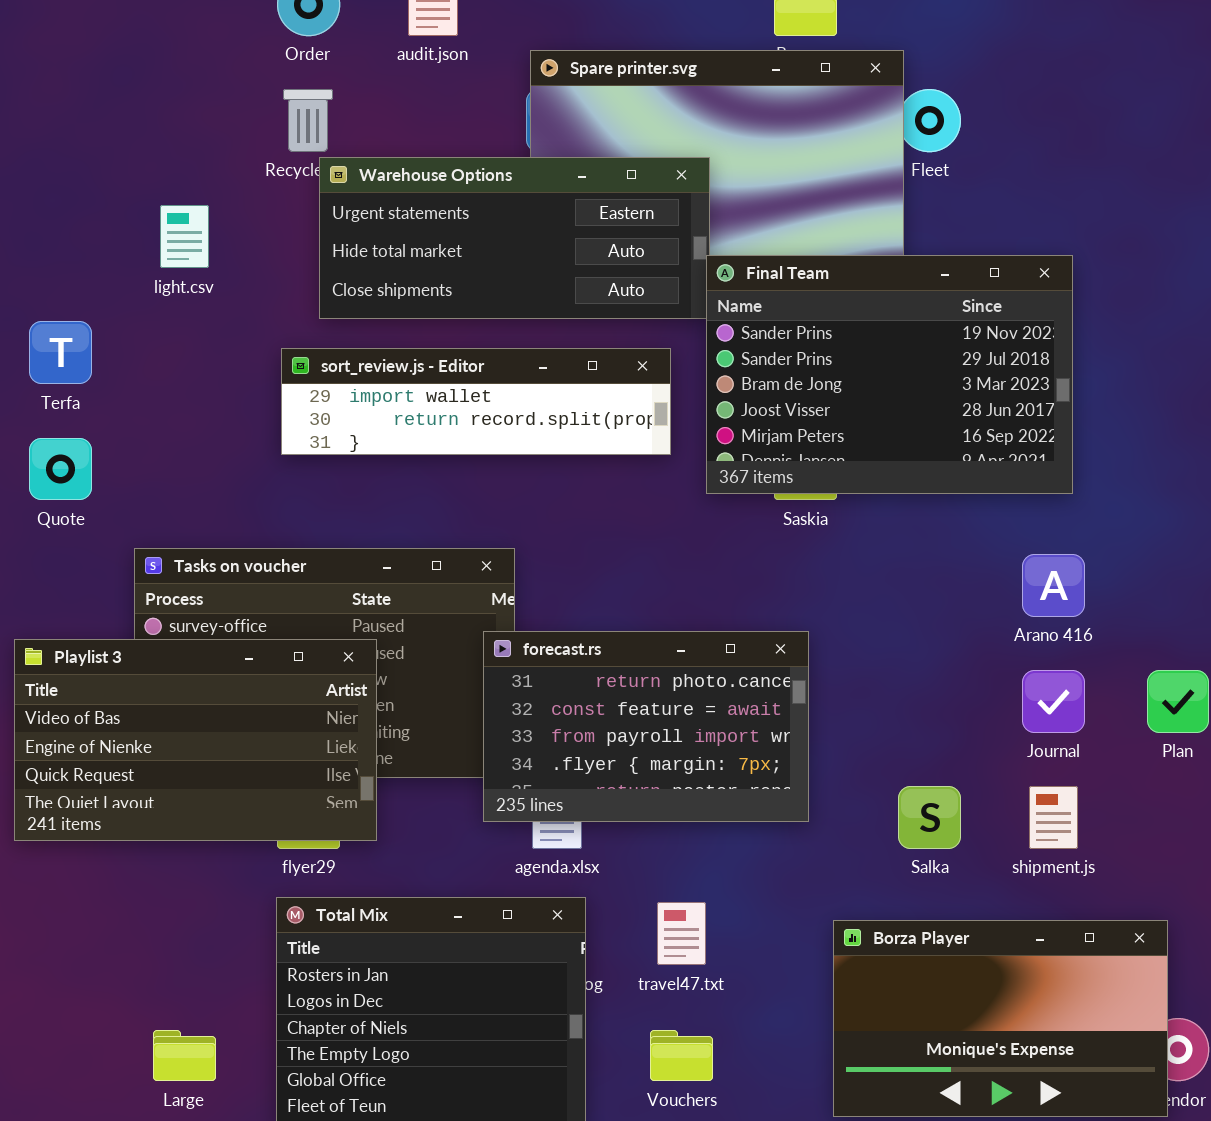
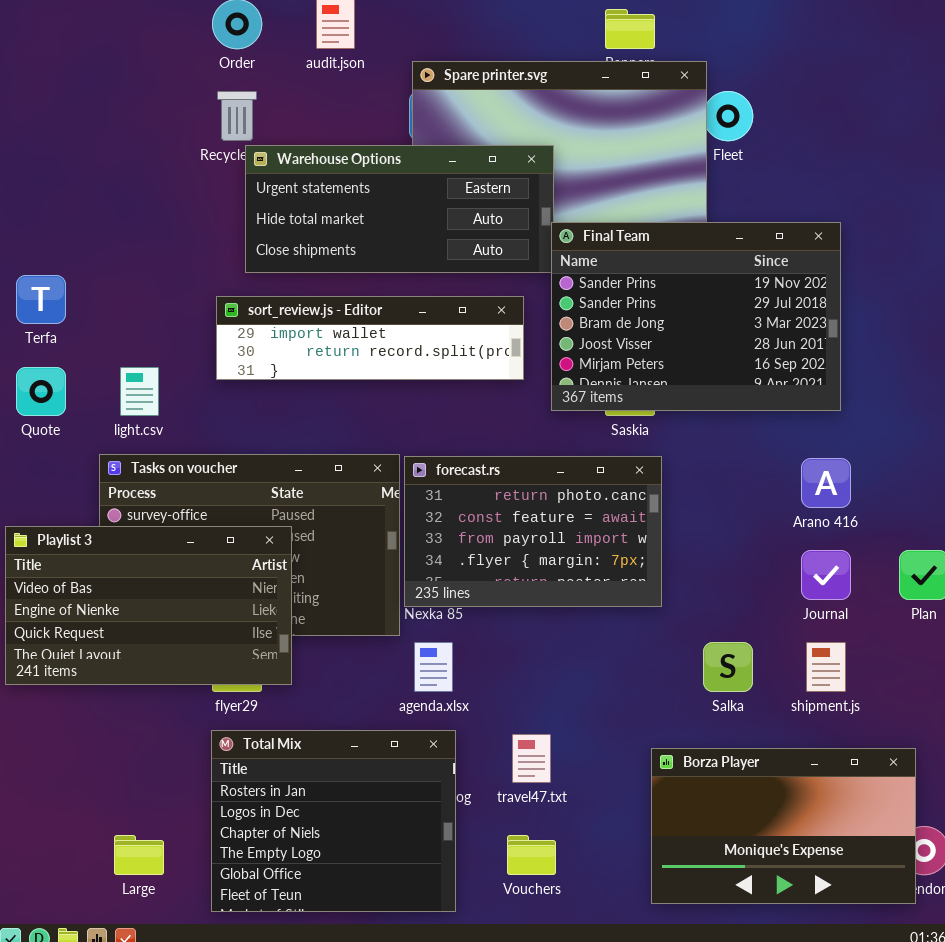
light.csv: [160,205,209,268] -> [120,367,159,416], moved
forecast.rs: [483,631,809,822] -> [404,456,662,607], moved

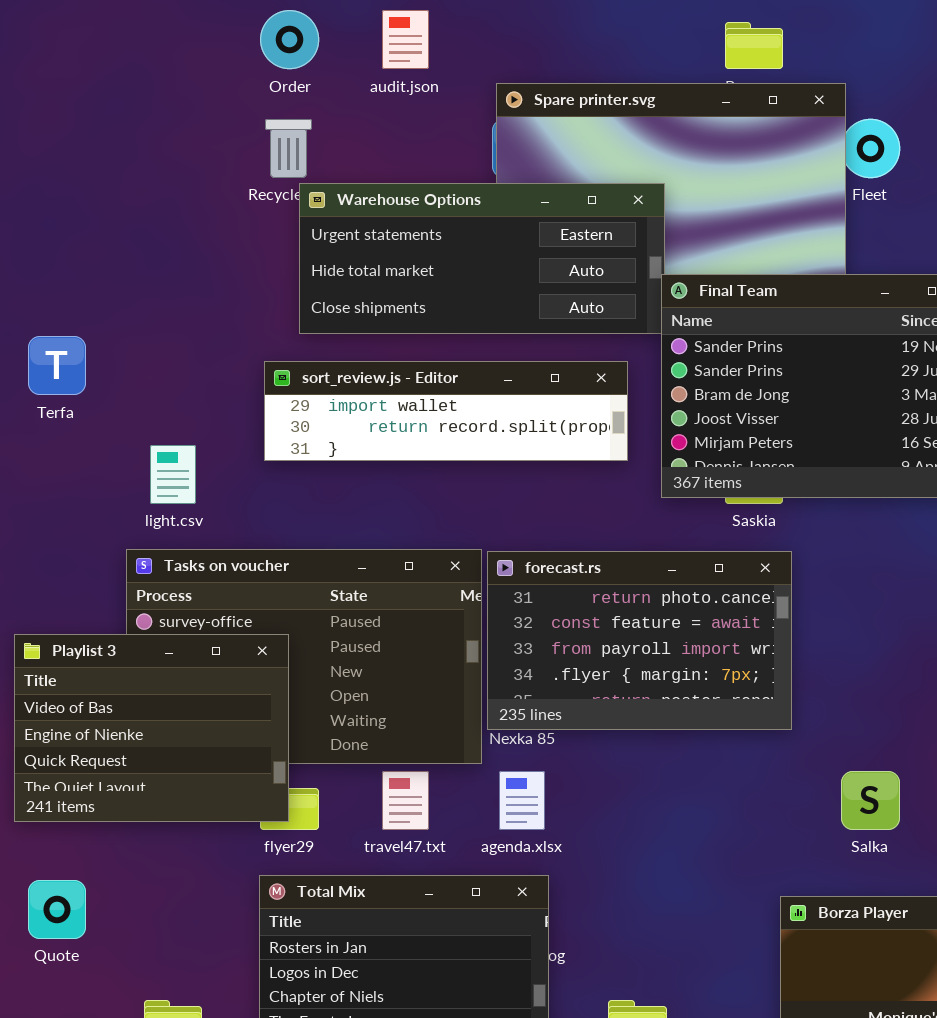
Quote: [16,367,66,416] -> [28,880,86,939], moved
Playlist 3: [5,526,292,685] -> [14,634,289,822], resized
travel47.txt: [512,734,551,783] -> [382,771,429,830], moved

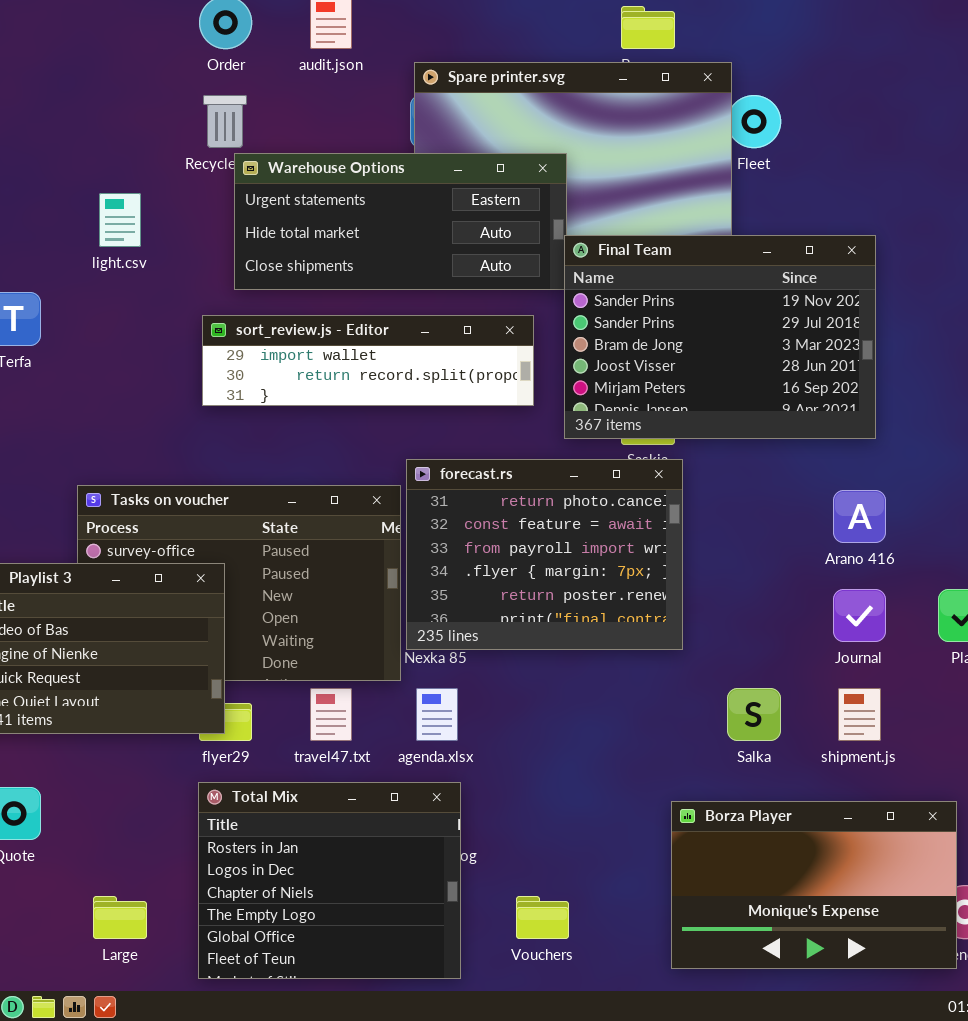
light.csv: [150,445,196,504] -> [99,193,141,247], moved
forecast.rs: [487,551,792,730] -> [406,459,683,650], resized

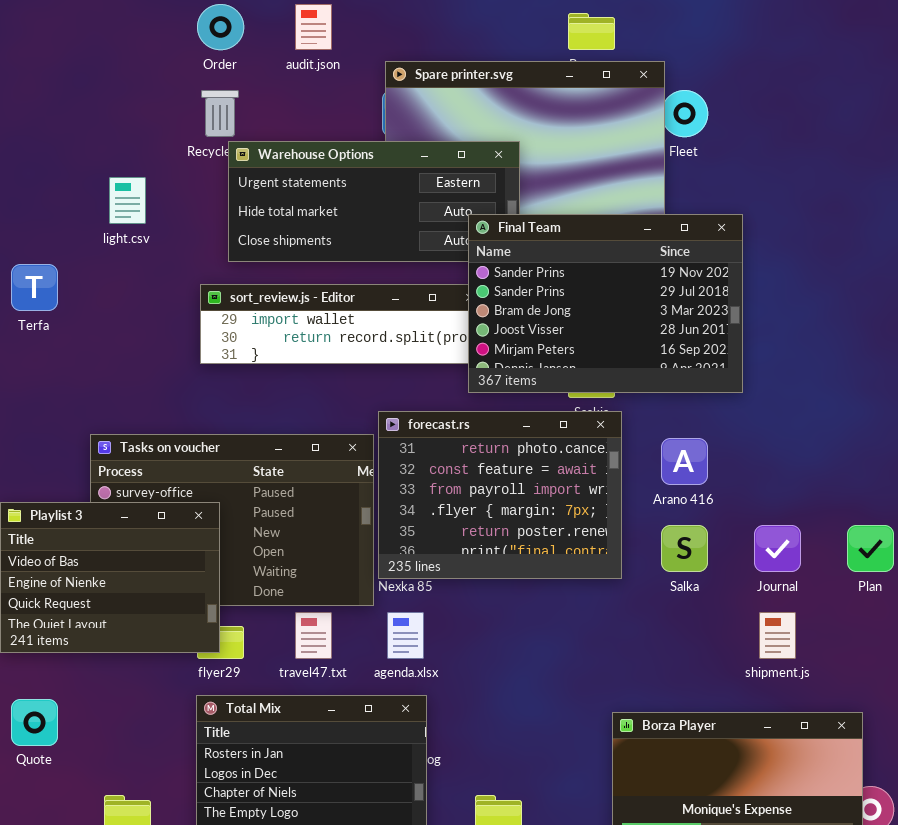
Final Team: [564,235,876,439] -> [468,214,743,393], moved
Arano 416: [833,490,886,543] -> [661,438,708,485], moved
Salka: [727,688,781,741] -> [661,525,708,572], moved

